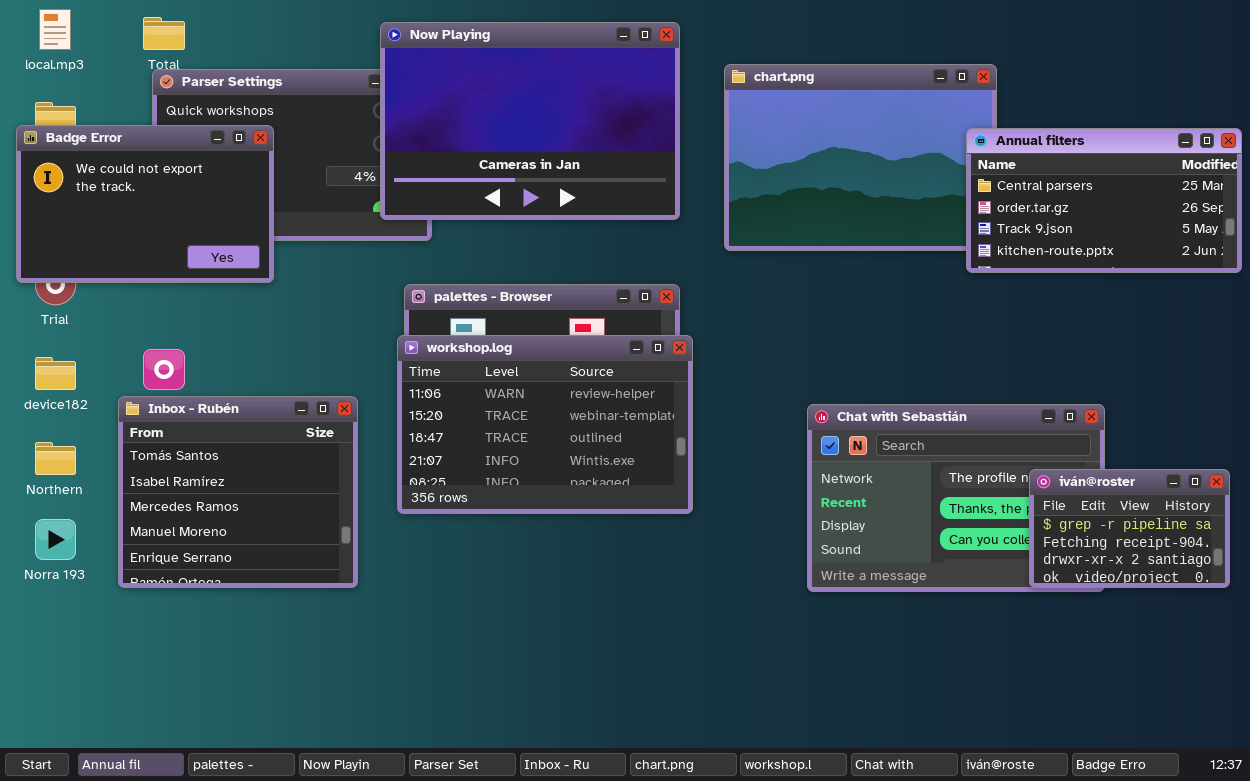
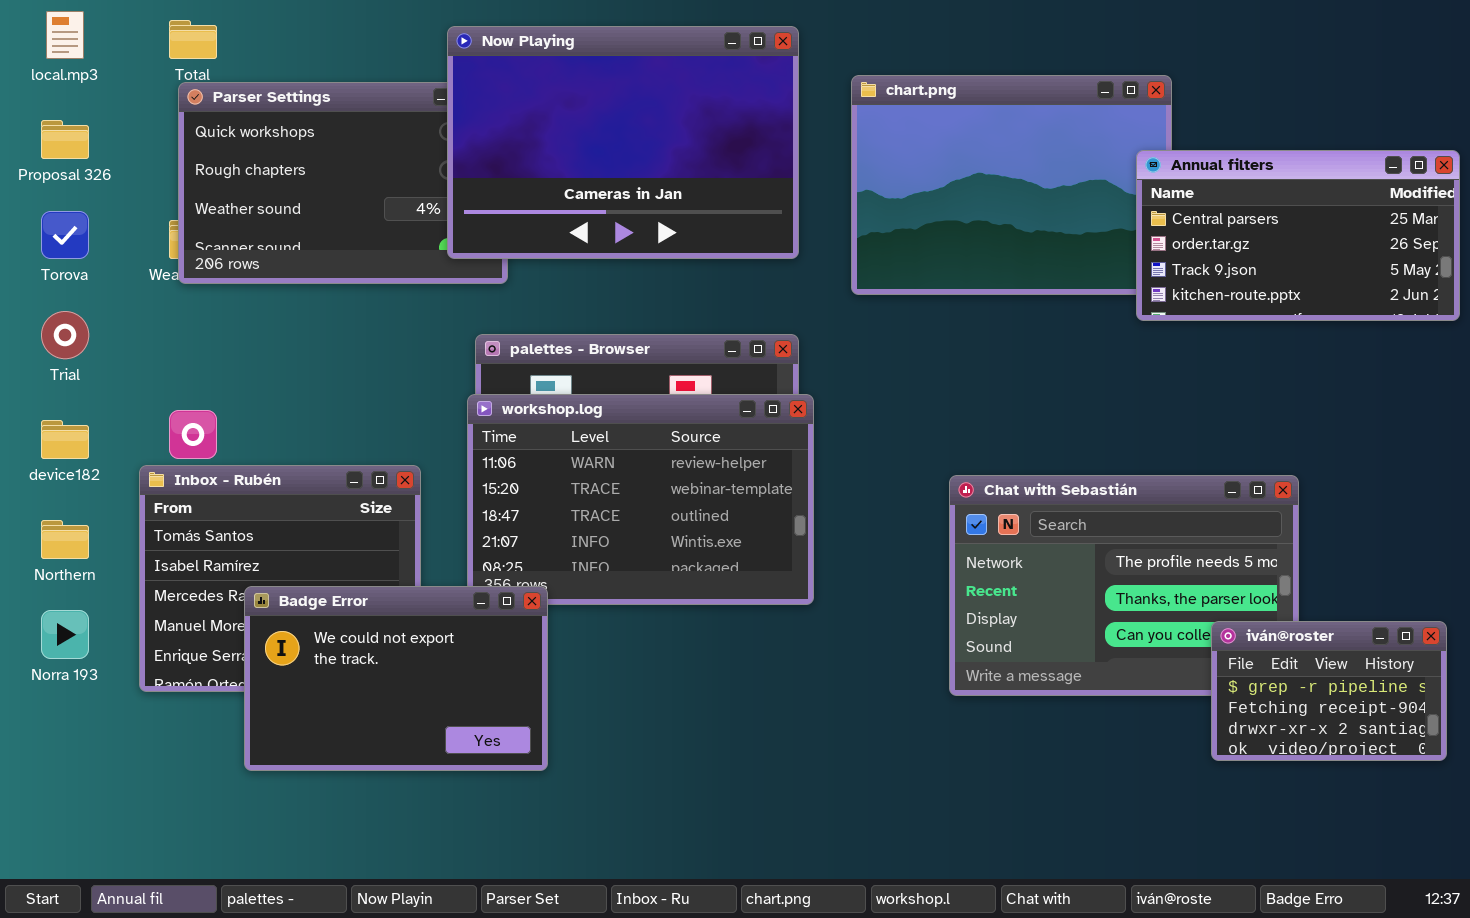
Badge Error: [16,125,274,283] -> [244,586,548,771], moved
iván@roster: [1029,469,1230,588] -> [1211,621,1447,761], moved

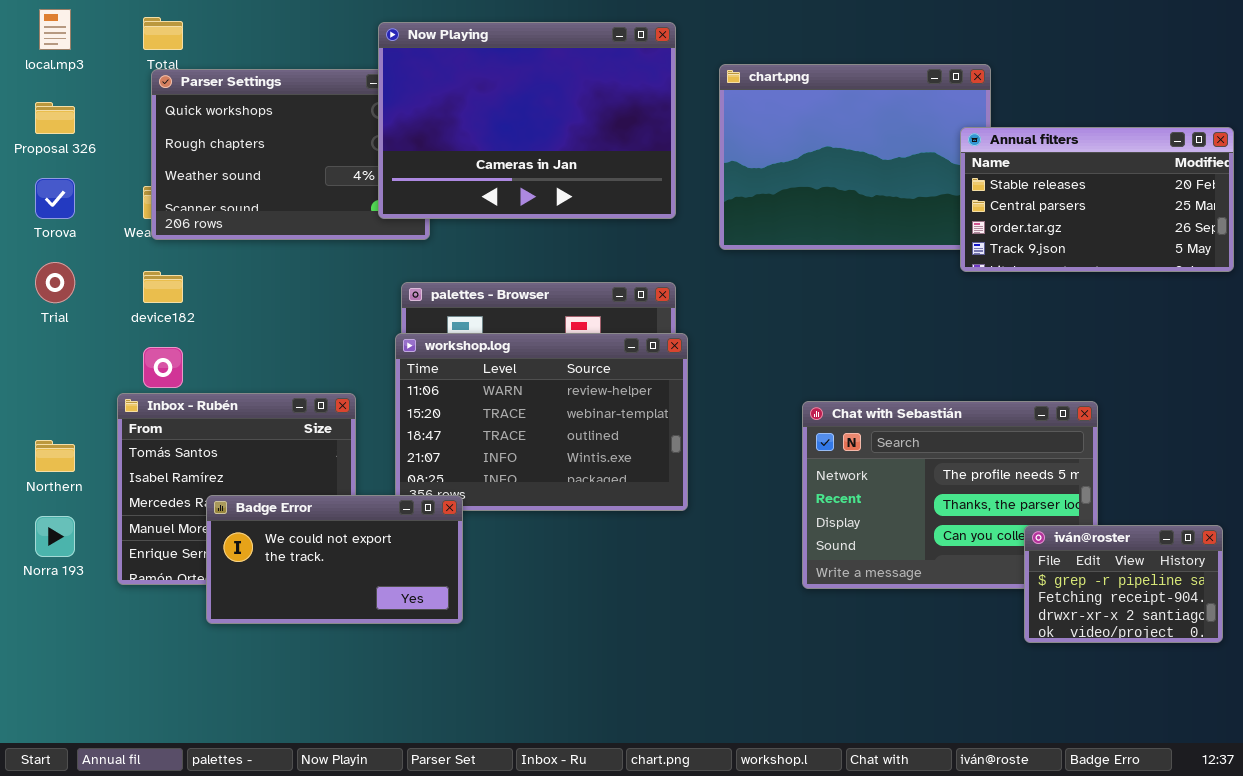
Annual filters: [1136,150,1460,321] -> [960,127,1234,272], scrolled up 1 row
device182: [41,420,89,459] -> [143,271,183,303], moved
Badge Error: [244,586,548,771] -> [206,495,463,624], resized

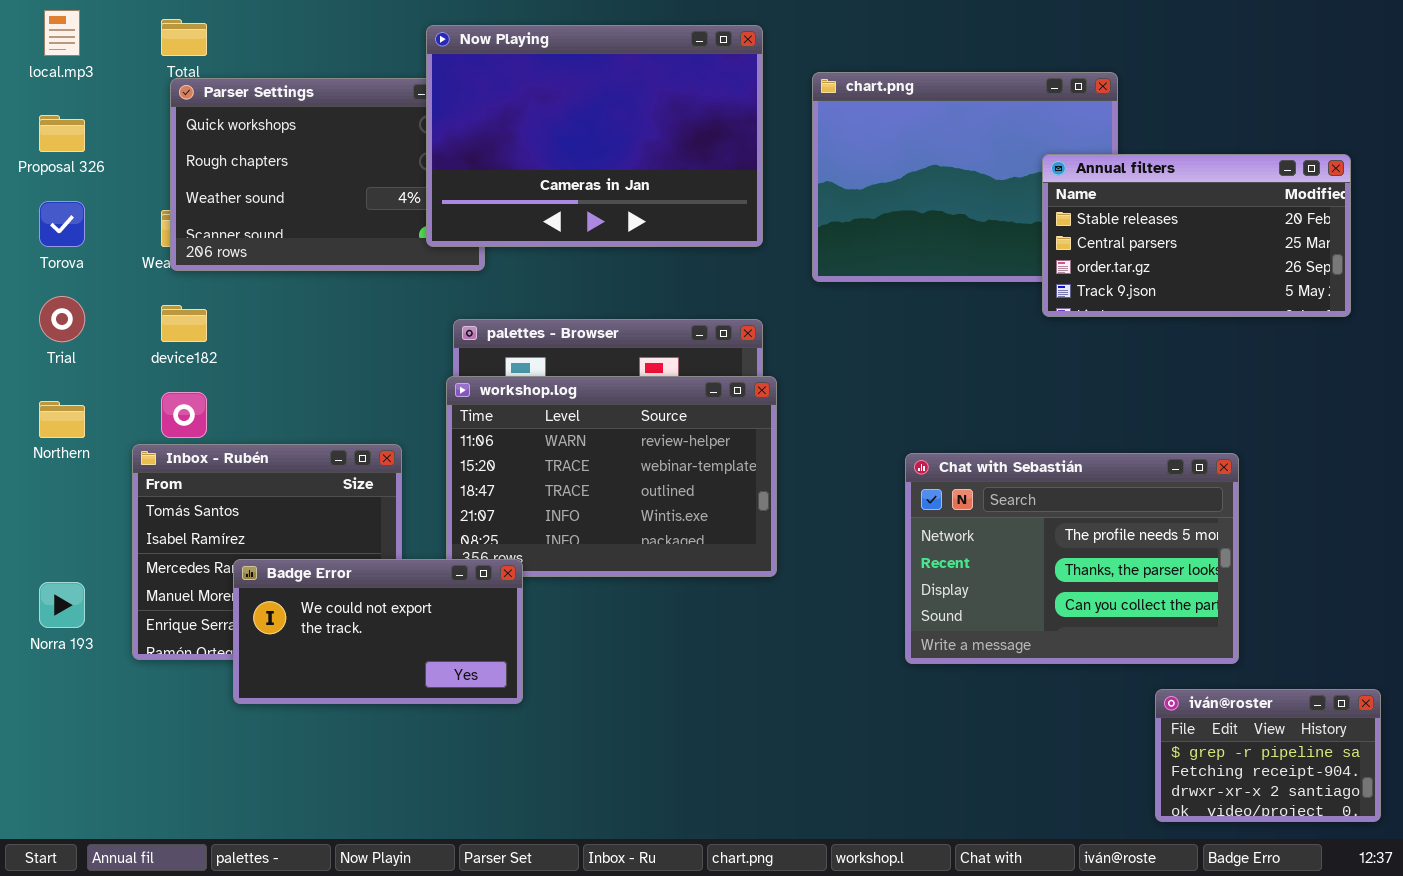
Annual filters: [960,127,1234,272] -> [1042,154,1351,317], moved
Northern: [35,440,75,472] -> [39,401,85,438], moved
iván@roster: [1024,525,1223,643] -> [1155,689,1381,822], moved

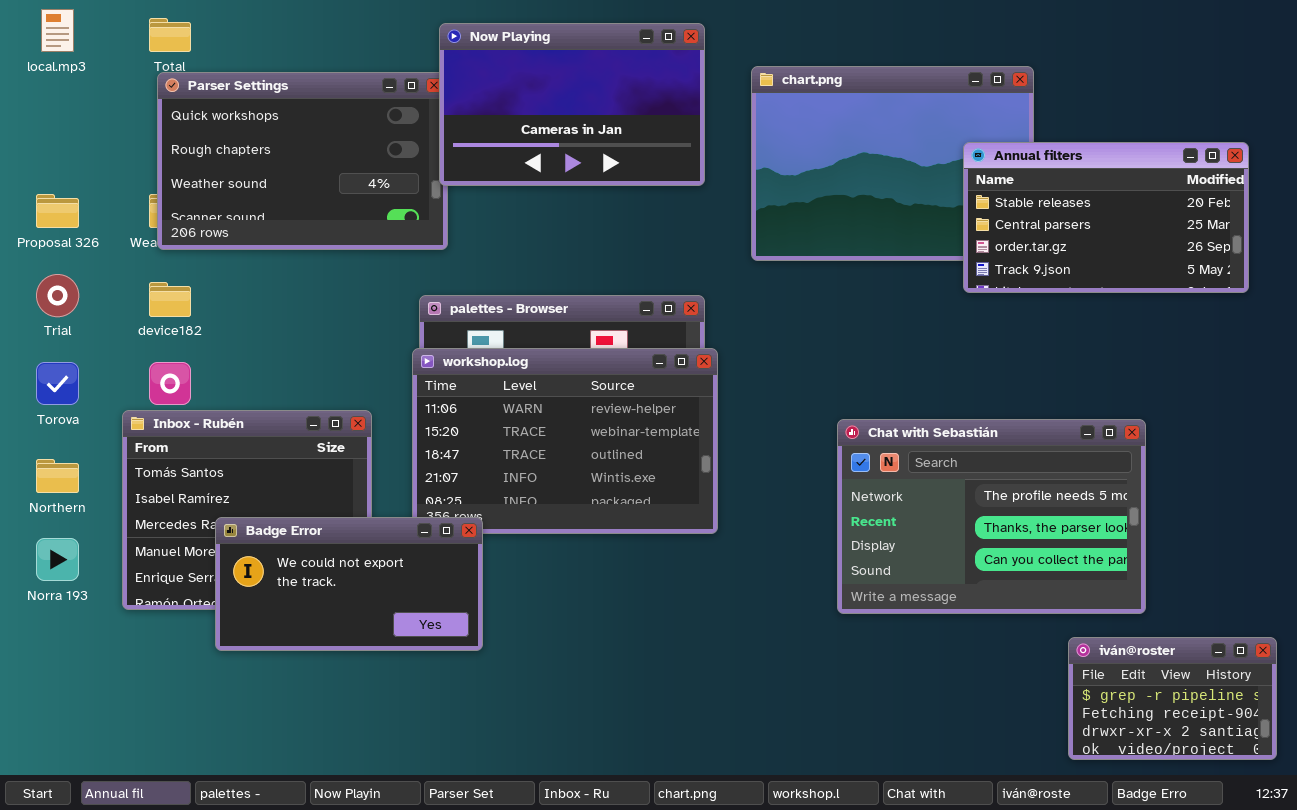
Now Playing: [426,25,763,247] -> [439,23,705,186], resized
Proposal 326: [39,115,85,152] -> [36,194,79,228], moved
Torova: [39,201,85,247] -> [36,362,79,405], moved
Northern: [39,401,85,438] -> [36,459,79,493], moved

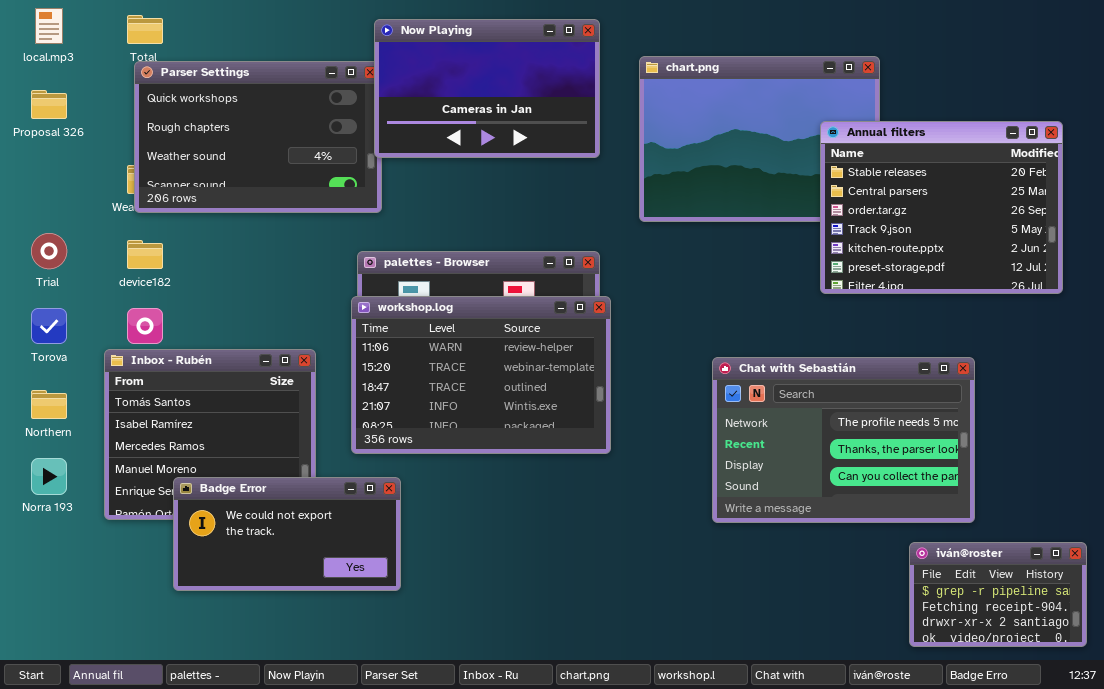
Annual filters: [963,142,1249,293] -> [820,121,1063,294], resized
Proposal 326: [36,194,79,228] -> [31,90,67,119], moved
Badge Error: [215,517,483,651] -> [173,477,401,591], moved

